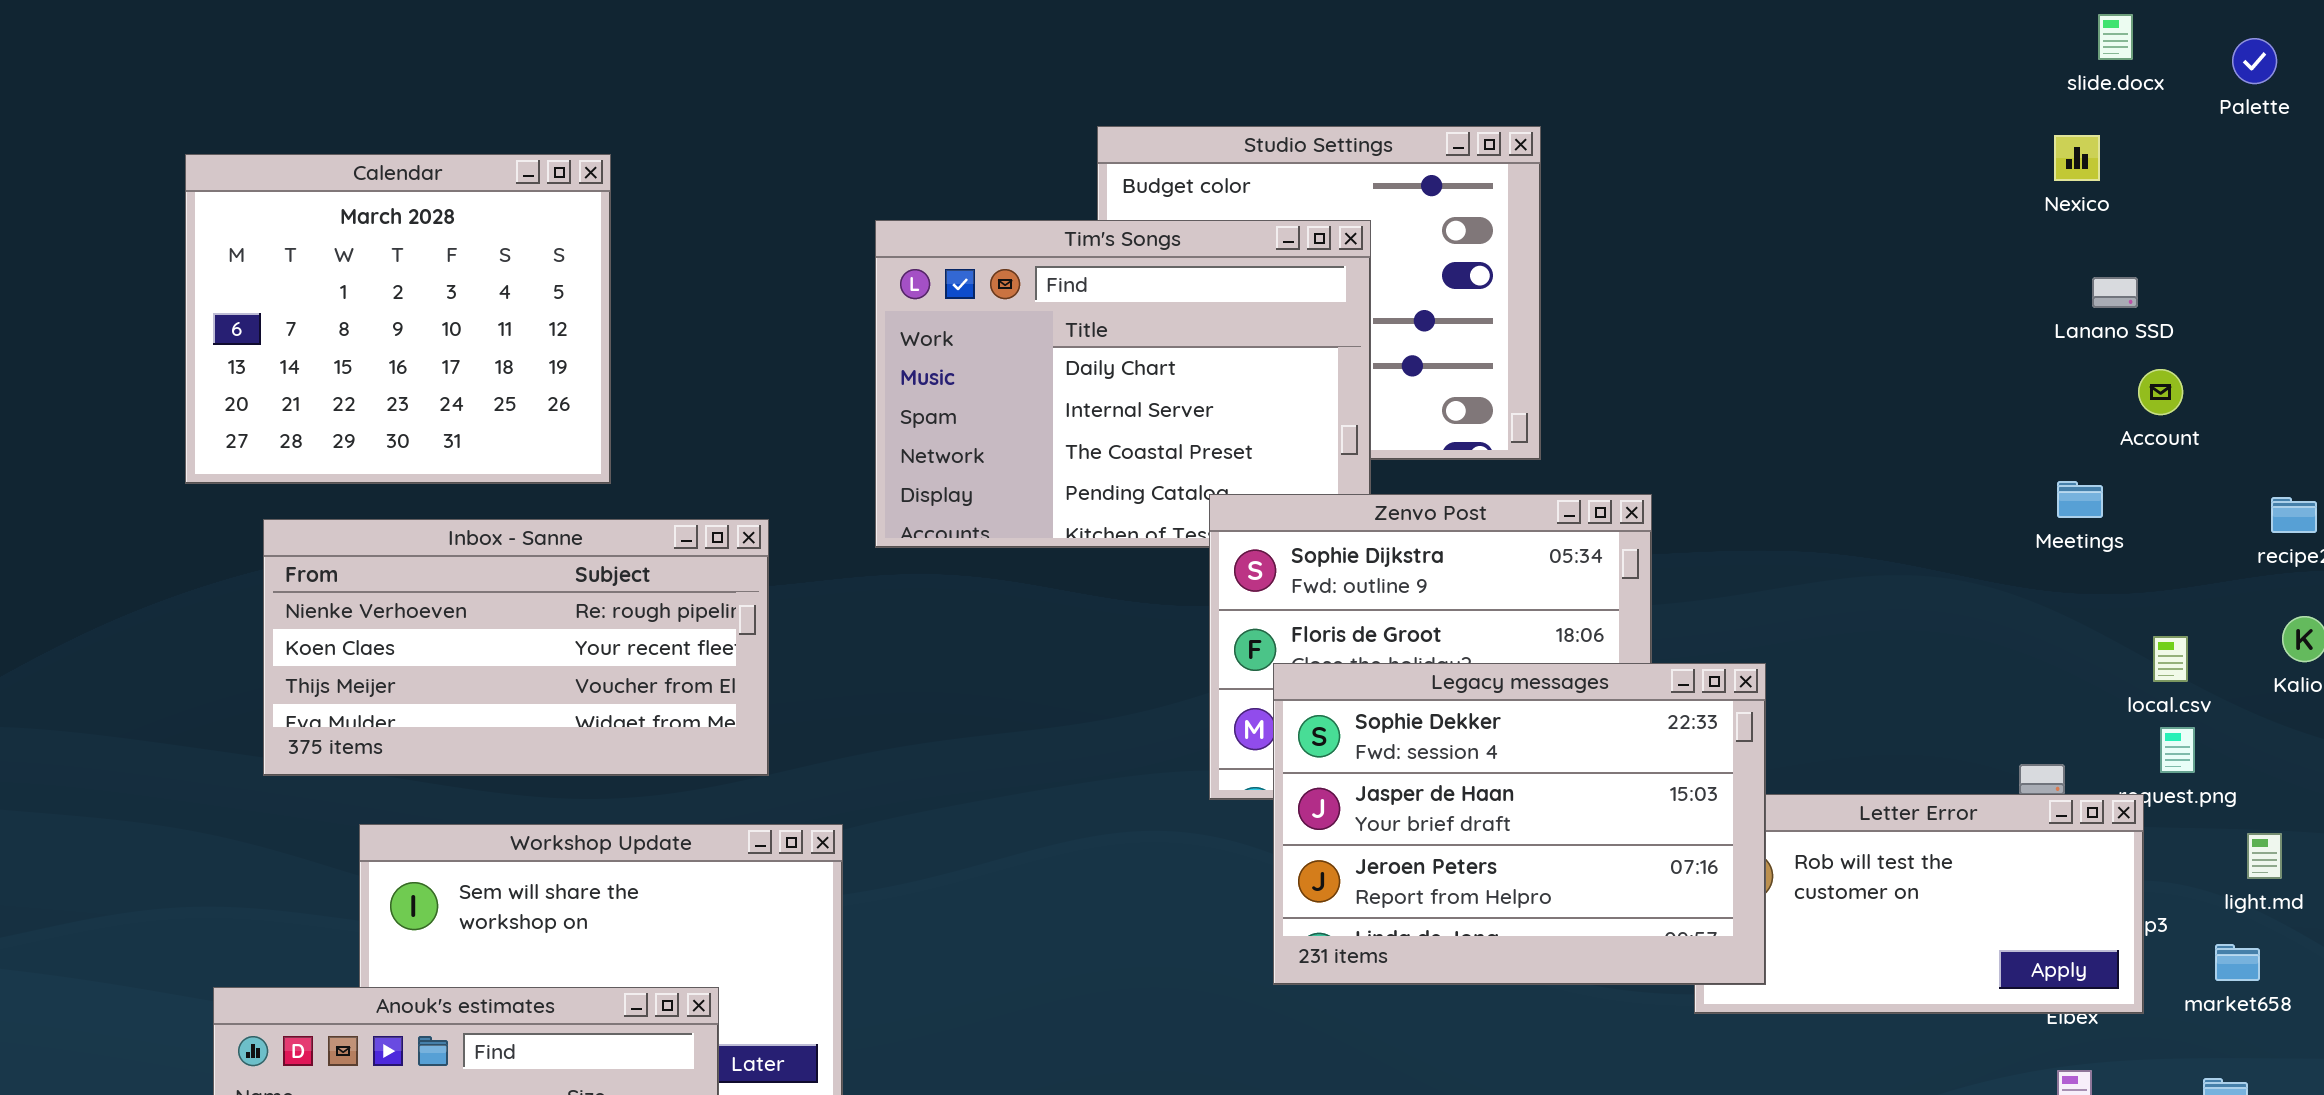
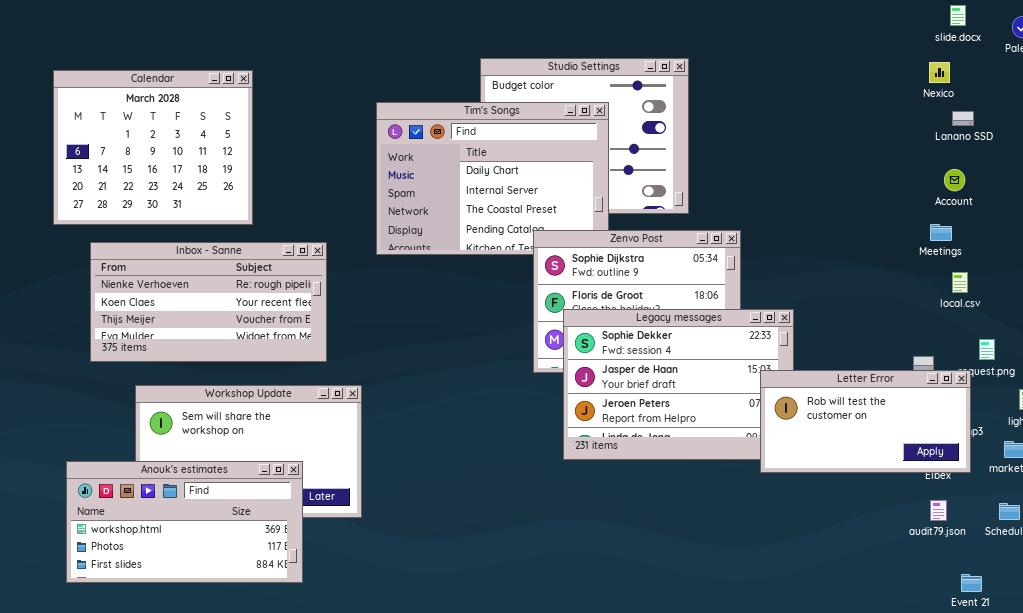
Lanano SSD: [2092,277,2138,308] -> [952,111,974,126], moved
Account: [2138,369,2183,415] -> [944,169,965,191], moved
local.csv: [2153,636,2188,682] -> [952,272,968,293], moved
Letter Error: [1694,794,2144,1014] -> [760,370,971,473], raised

